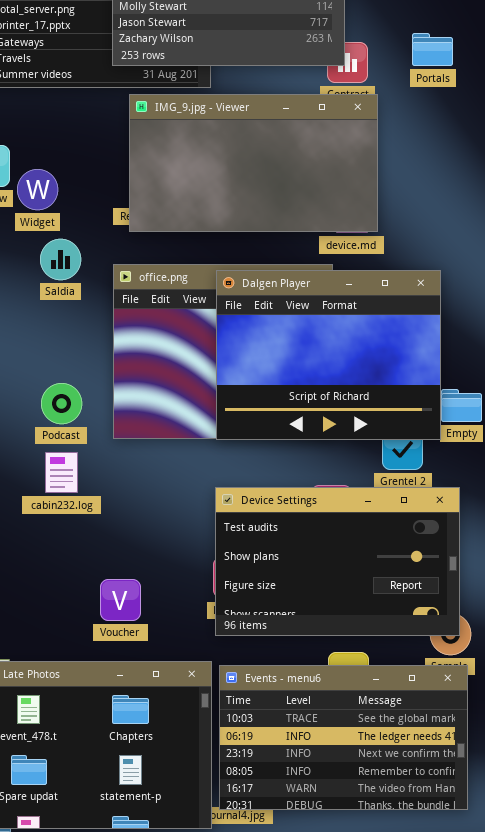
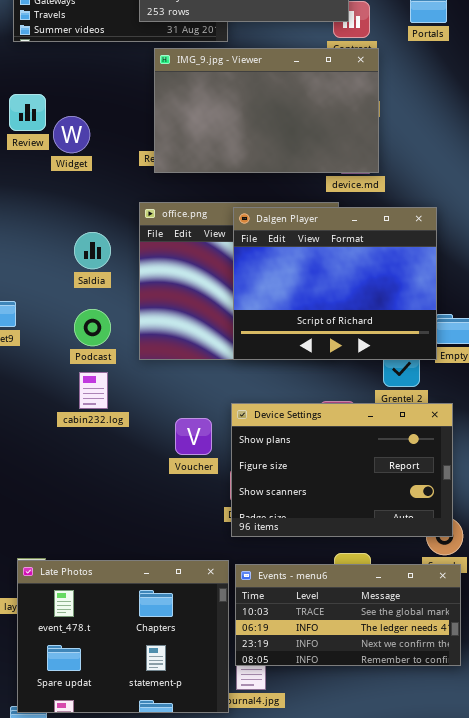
Saldia: [40,239,81,280] -> [74,232,111,269], moved
Device Settings: [215,487,460,636] -> [231,403,453,537], scrolled down 1 row
Voucher: [100,579,141,621] -> [175,418,212,455], moved
Events - menu6: [219,665,468,810] -> [235,564,461,666], resized

